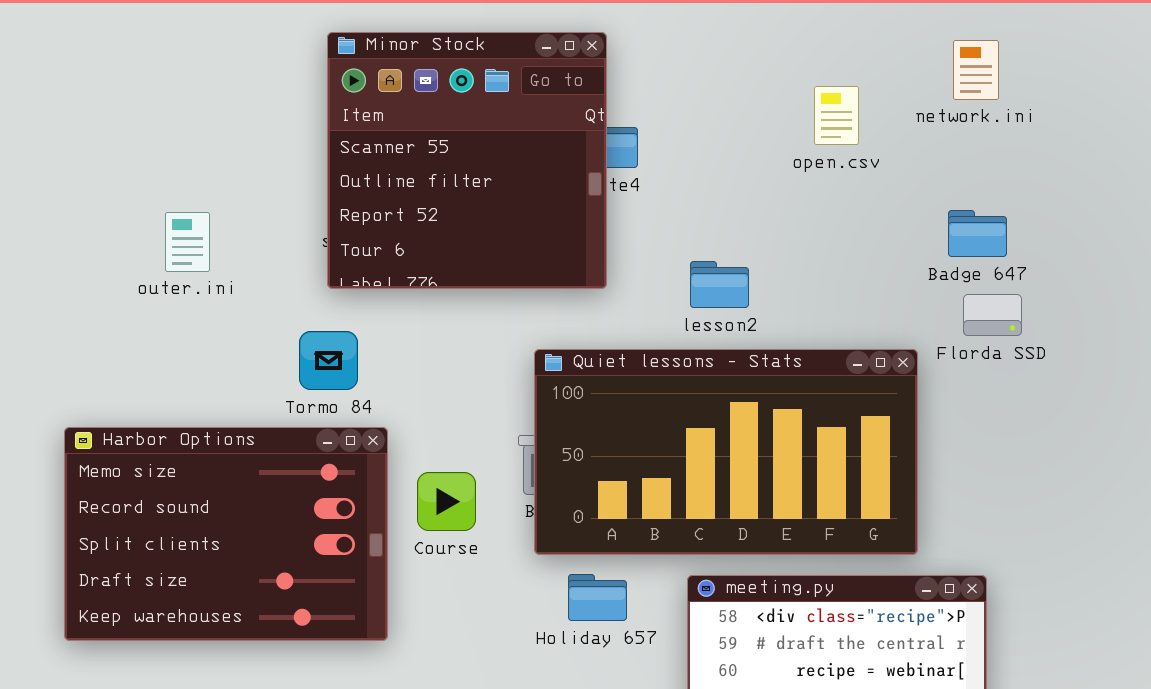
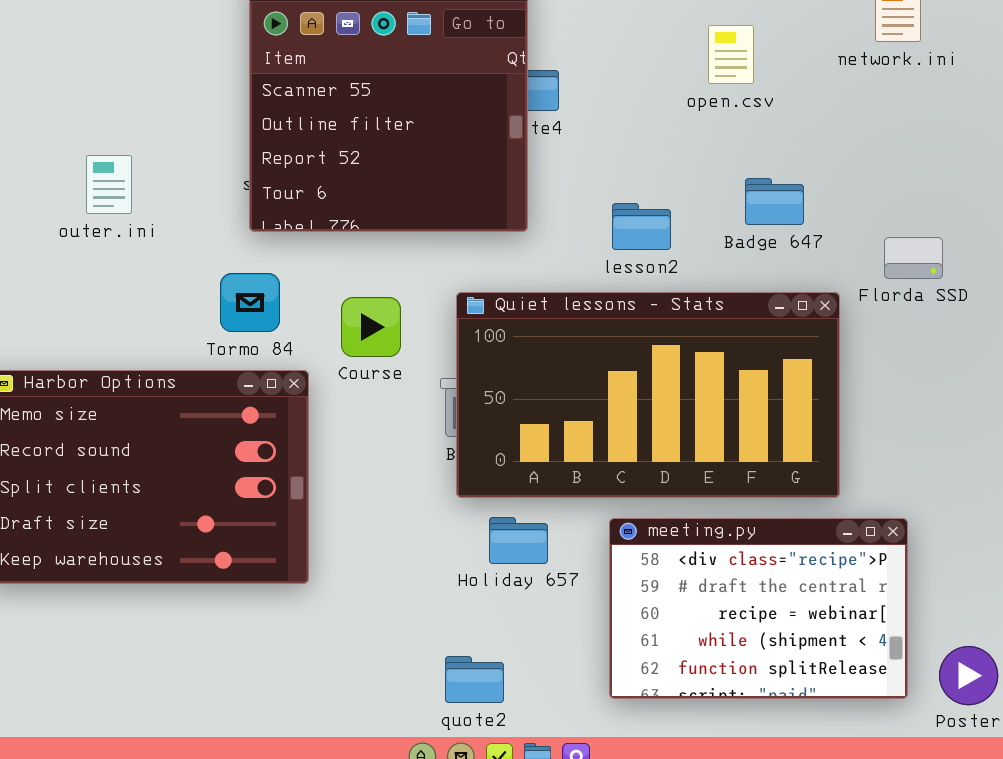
open.csv: [814,86,859,145] -> [708,25,754,84], moved
Badge 647: [948,210,1007,257] -> [745,178,804,225], moved
Course: [417,472,476,531] -> [341,297,401,357], moved

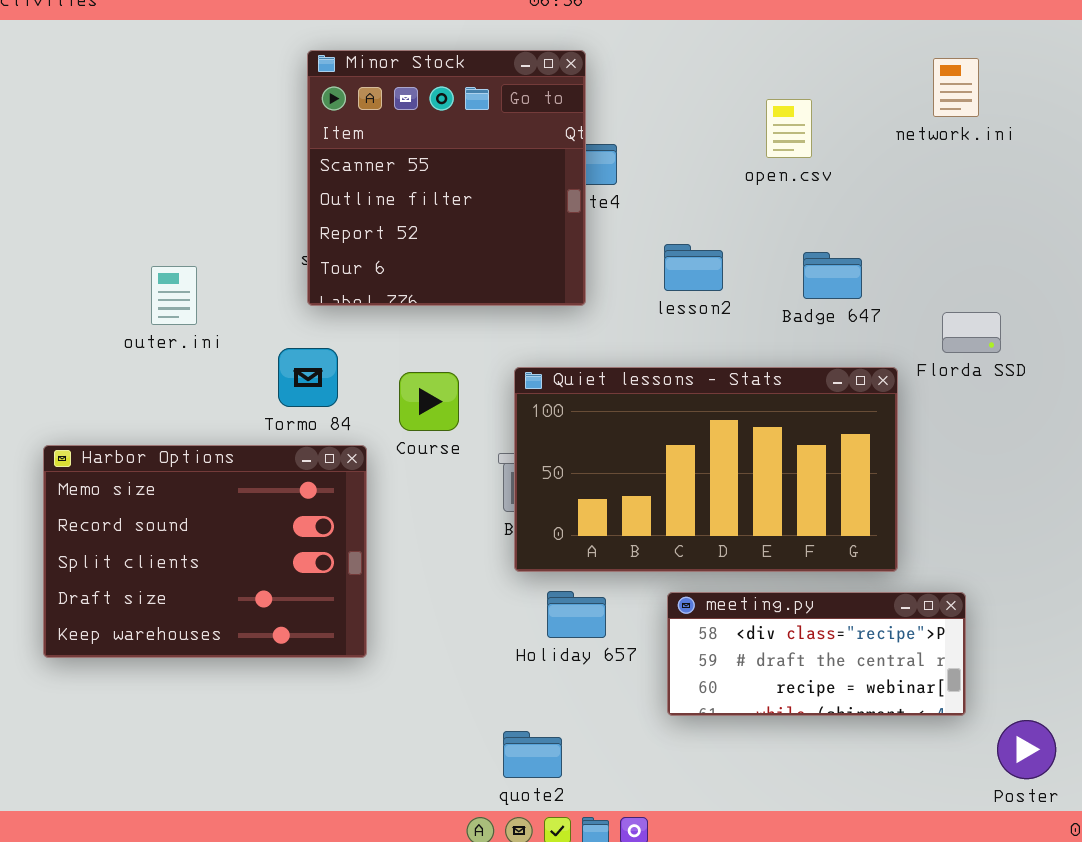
outer.ini: [86,155,132,214] -> [151,266,197,325], moved
lesson2: [612,203,671,250] -> [664,244,723,291], moved
meeting.py: [609,518,908,699] -> [667,592,966,716], resized

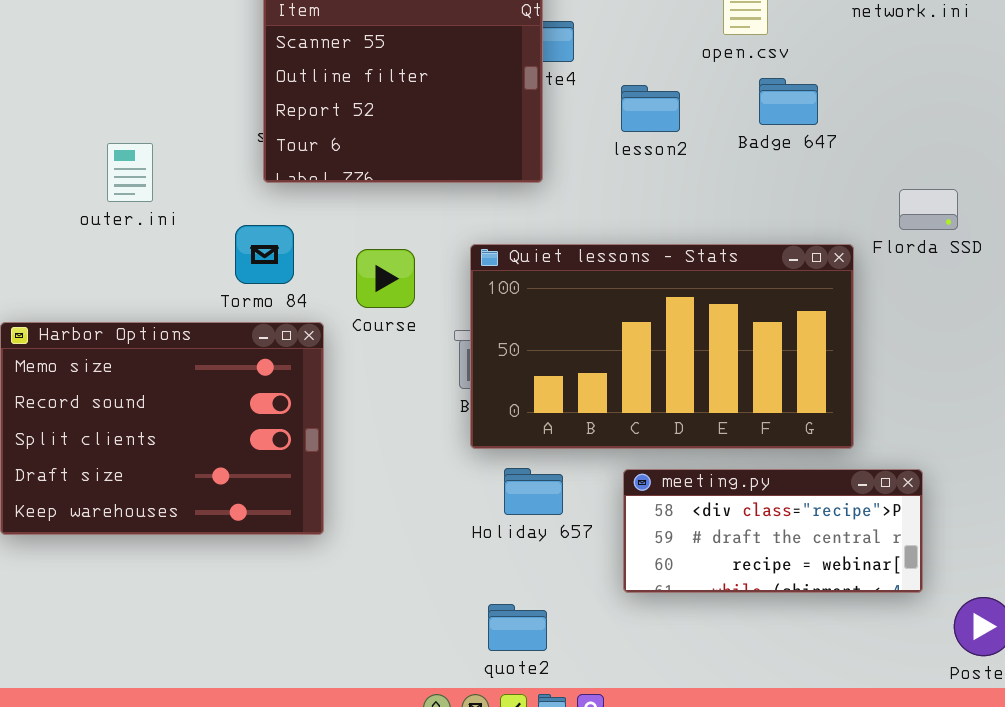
lesson2: [664,244,723,291] -> [621,85,680,132], moved
Badge 647: [803,252,862,299] -> [759,78,818,125], moved
quote2: [503,731,562,778] -> [488,604,547,651], moved

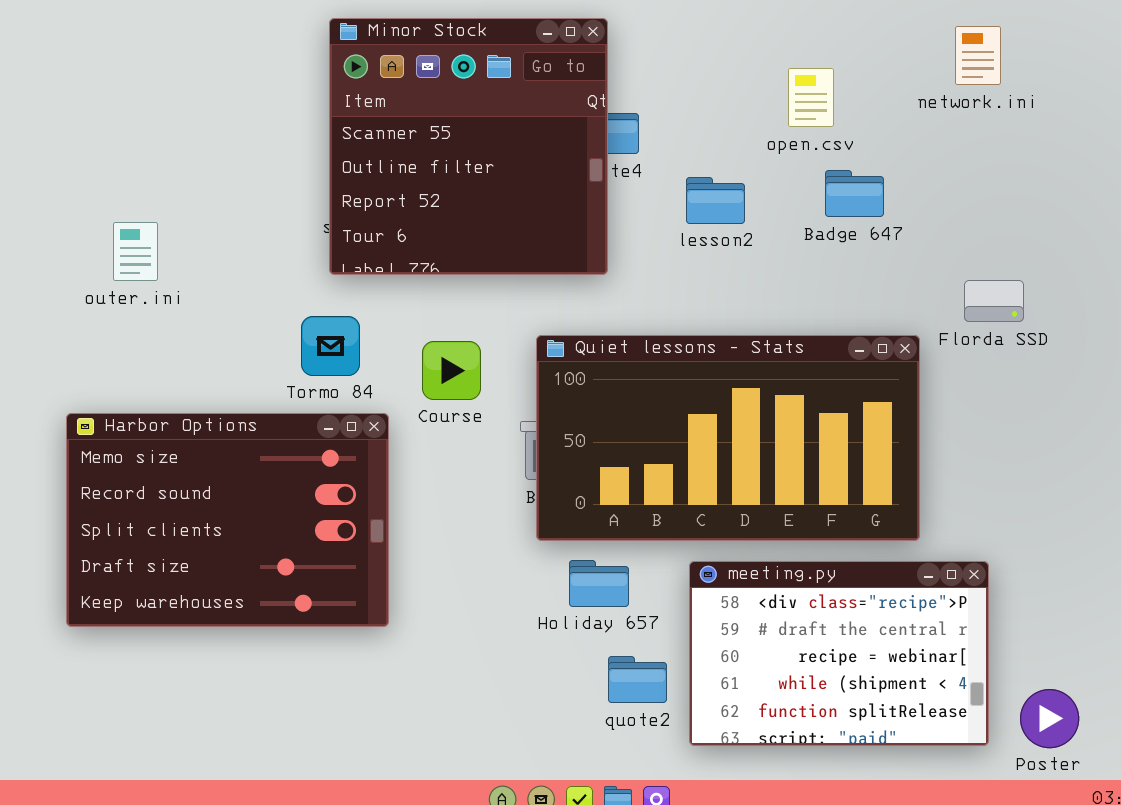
outer.ini: [107,143,153,202] -> [113,222,158,281], moved
meeting.py: [623,469,923,593] -> [689,561,989,746], resized
quote2: [488,604,547,651] -> [608,656,667,703], moved

